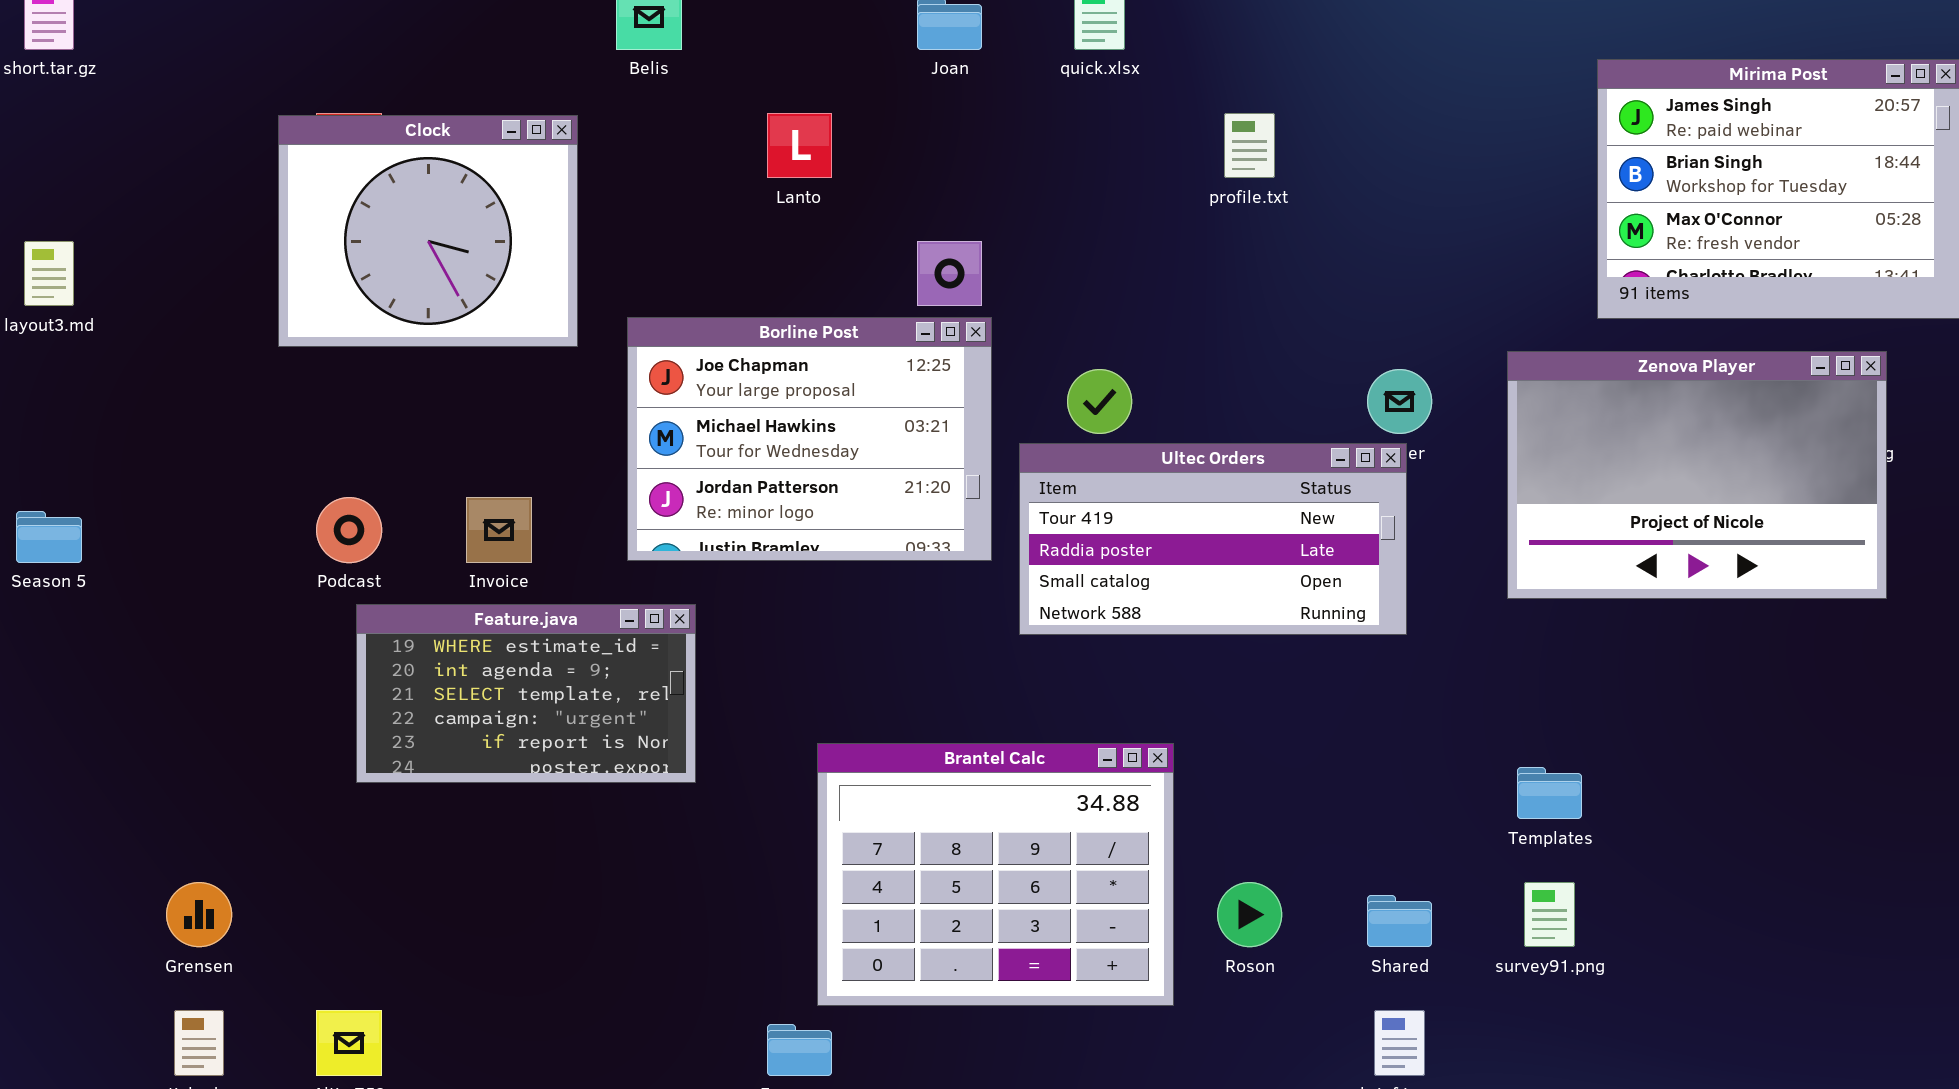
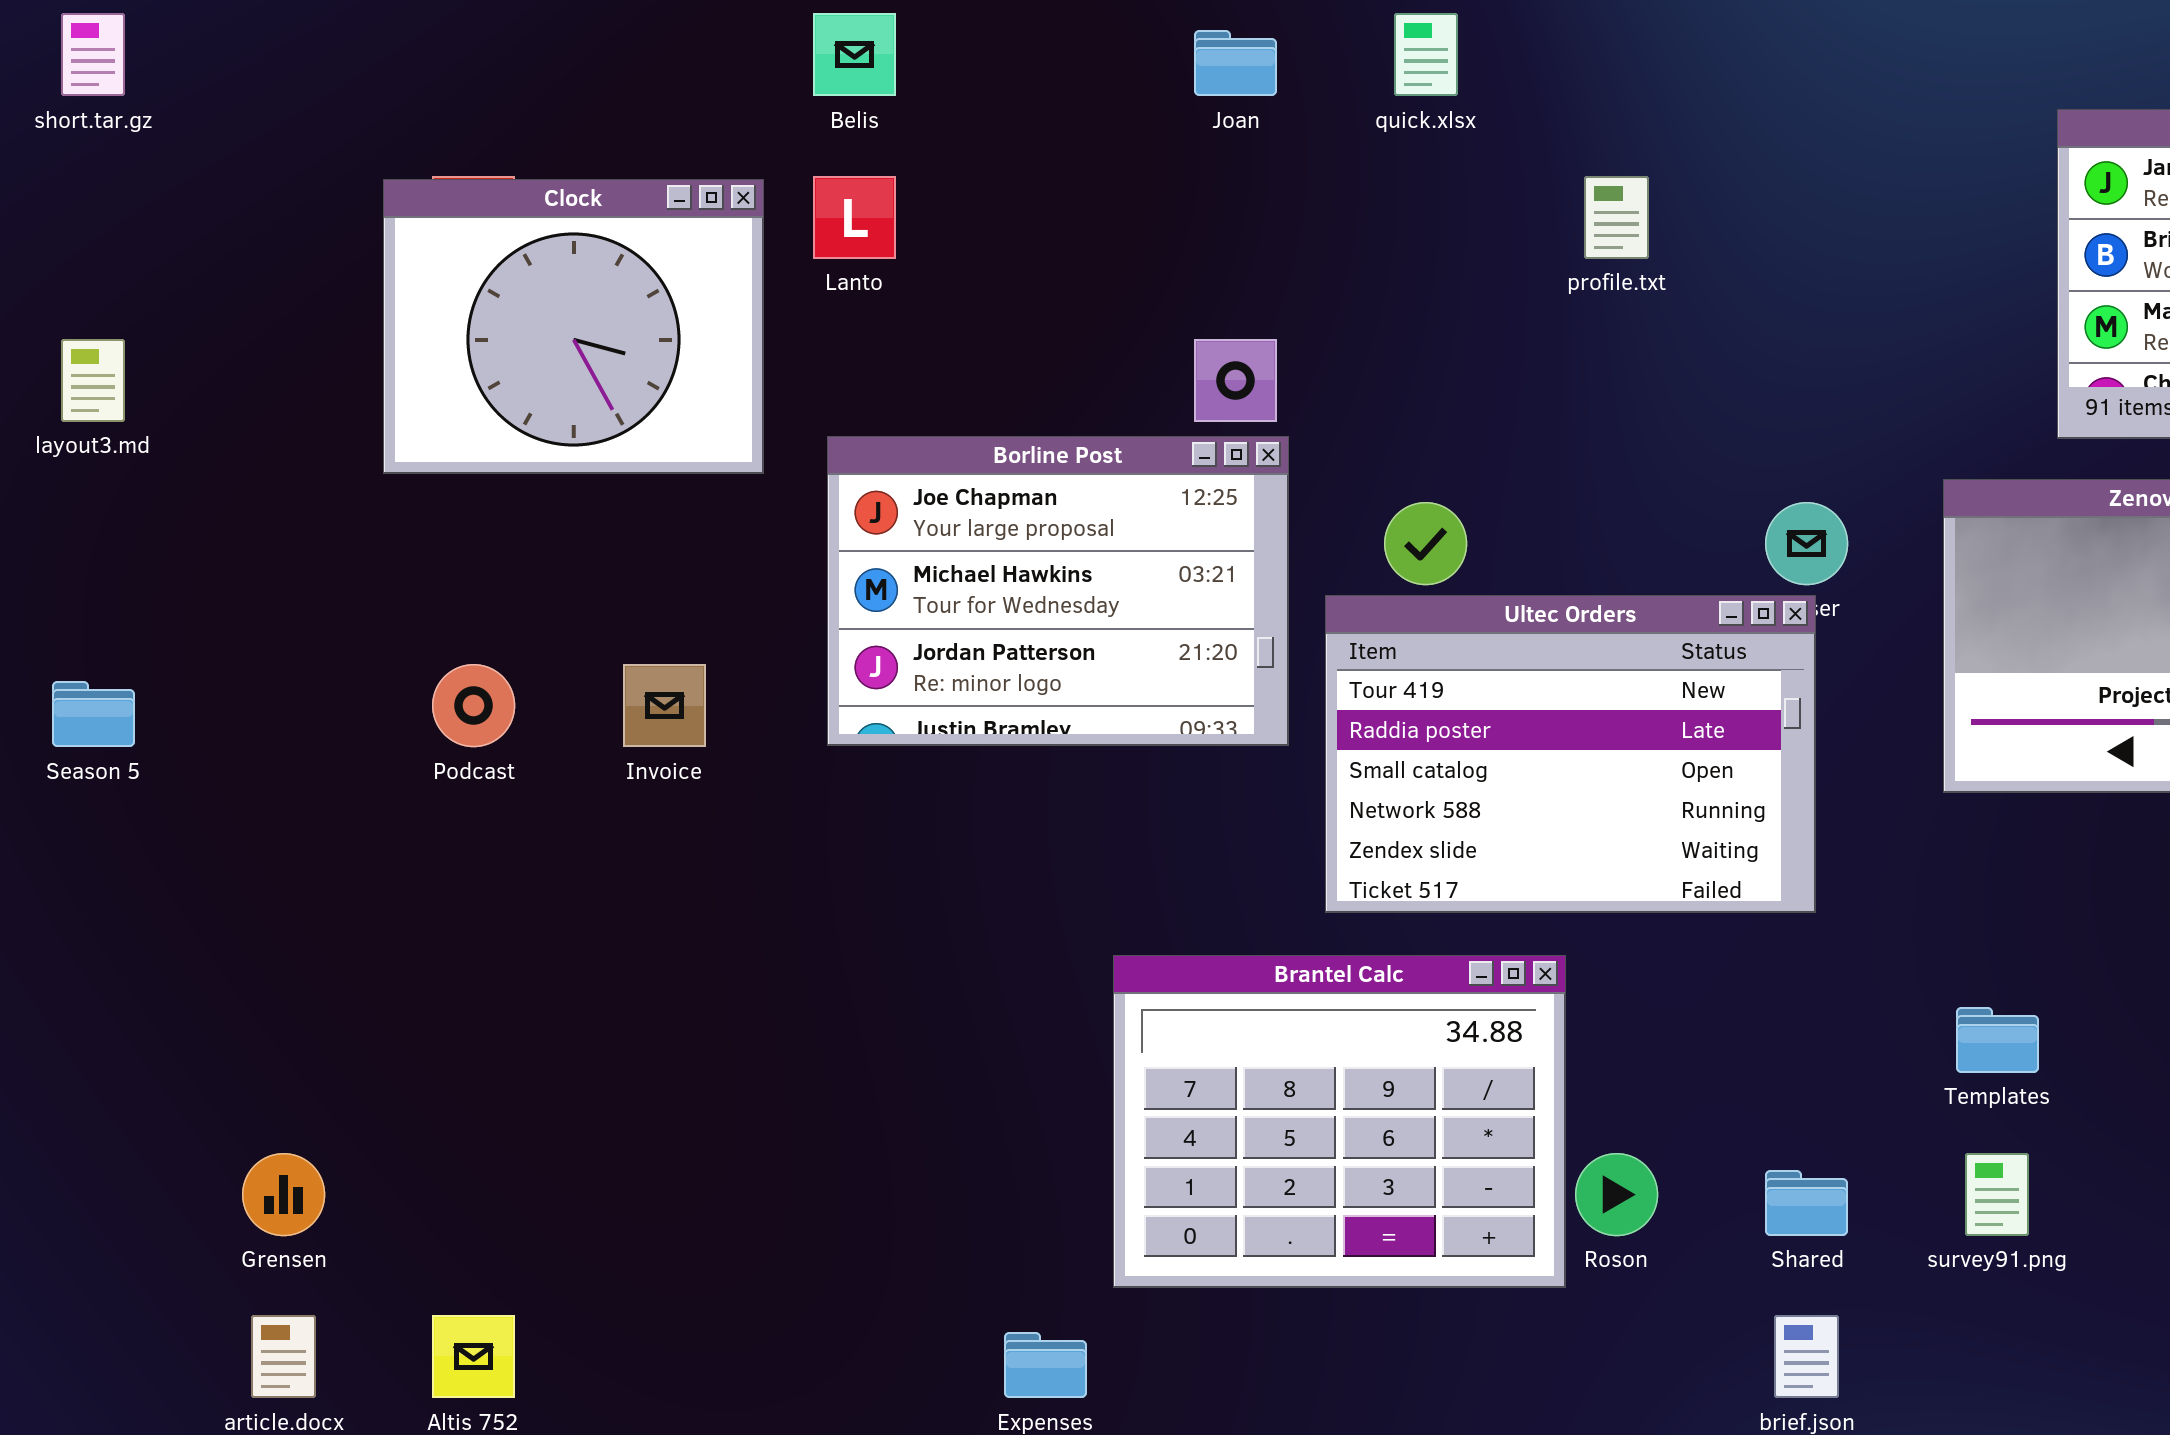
Lanto: [767,113,832,178] -> [813,176,896,259], moved
Ultec Orders: [1019,443,1407,635] -> [1325,595,1816,913], resized
Feature.java: [356,604,696,783] -> none, closed
Brantel Calc: [817,743,1174,1006] -> [1113,955,1566,1288], moved

